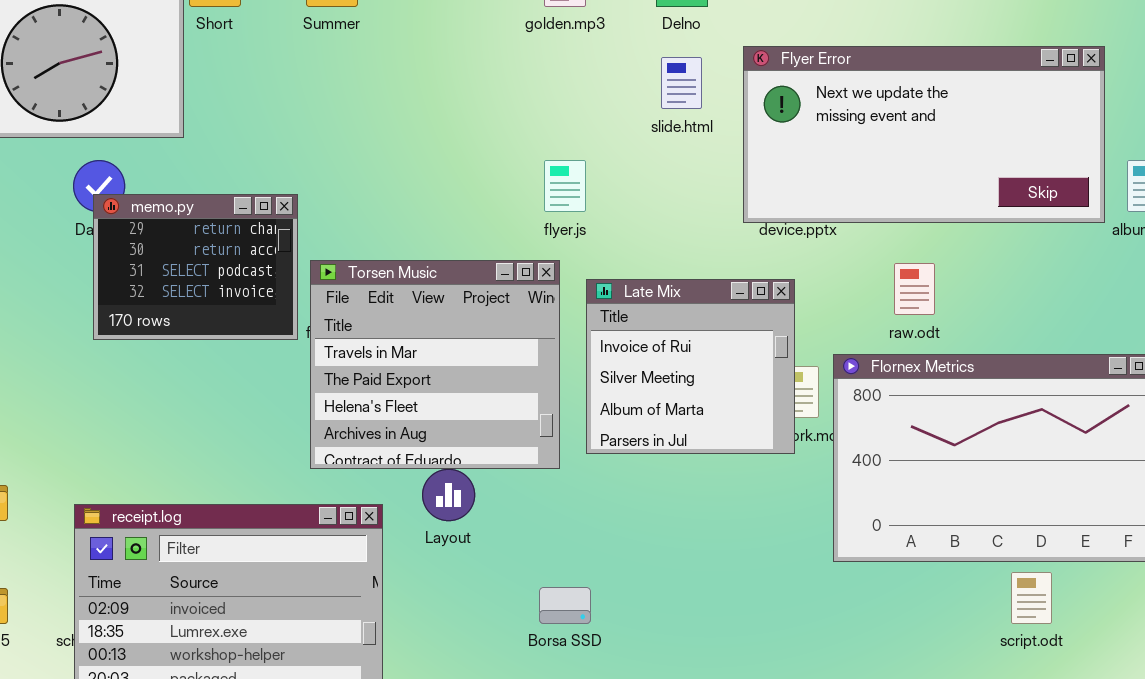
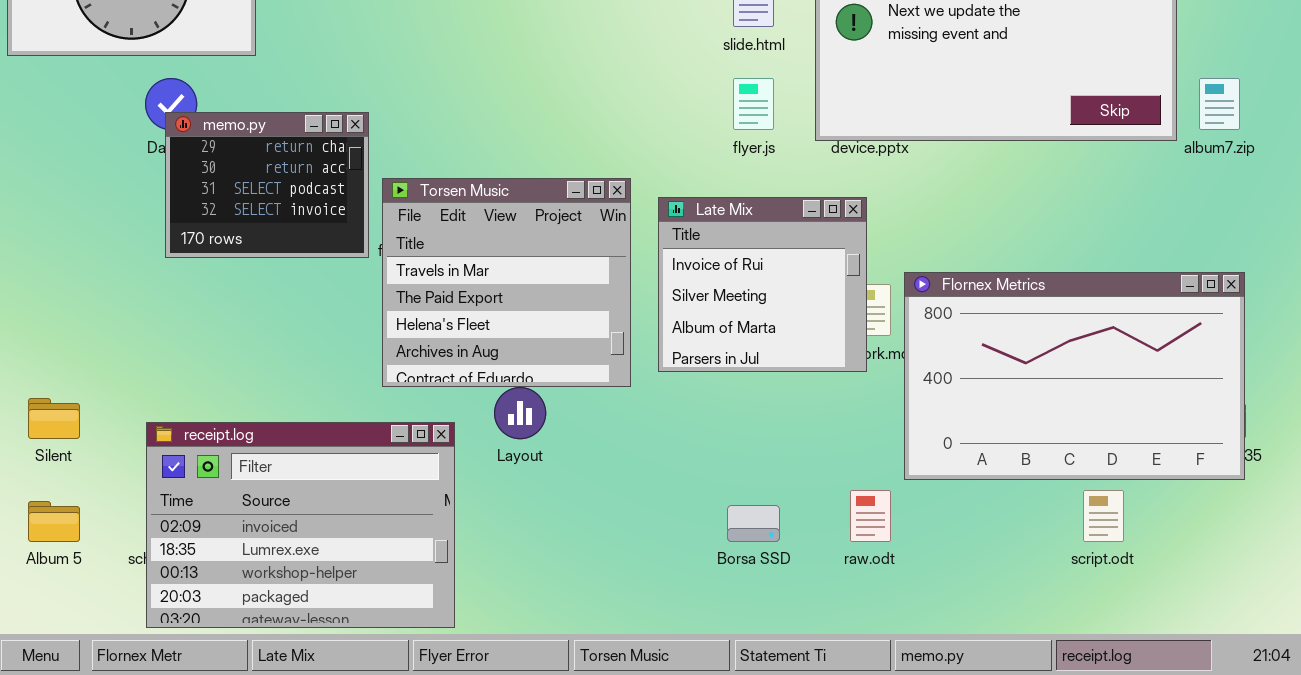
flyer.js: [544,160,586,212] -> [733,78,774,130], moved
raw.odt: [894,263,935,315] -> [850,490,891,542], moved
Borsa SSD: [539,587,591,624] -> [727,505,780,542], moved

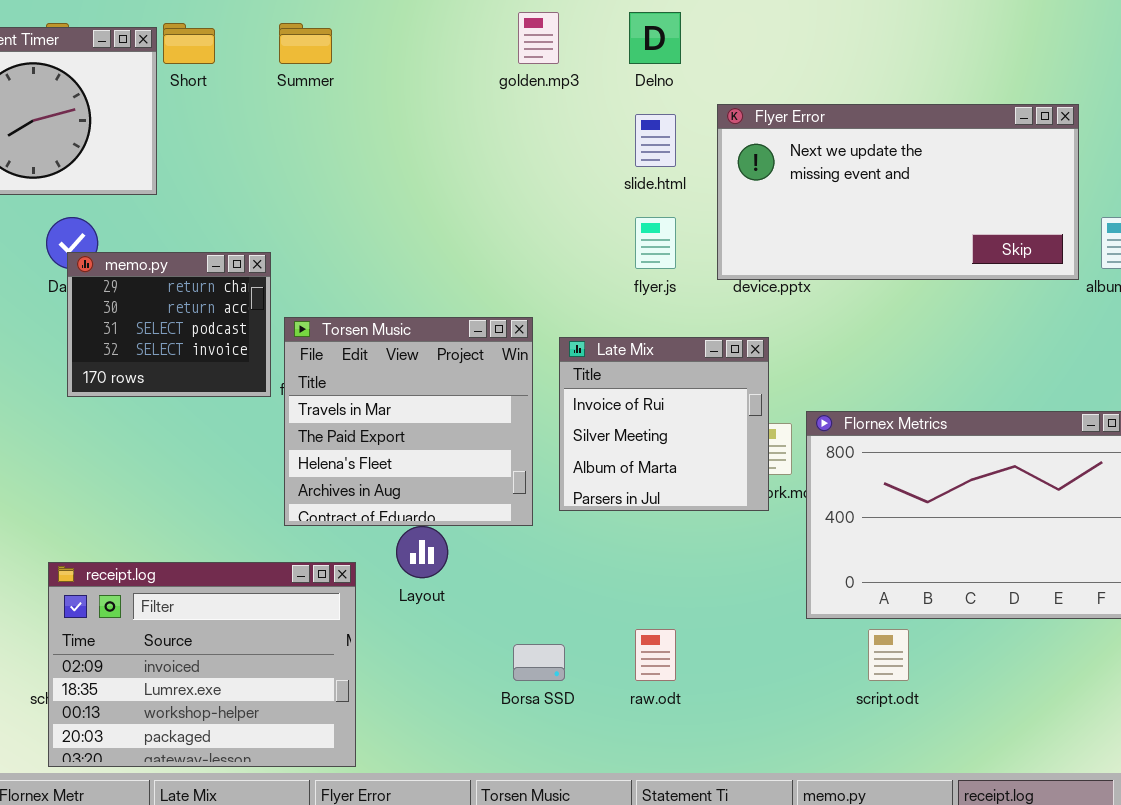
raw.odt: [850,490,891,542] -> [635,629,676,681], moved
script.odt: [1083,490,1124,542] -> [868,629,909,681], moved
Borsa SSD: [727,505,780,542] -> [513,644,565,681], moved

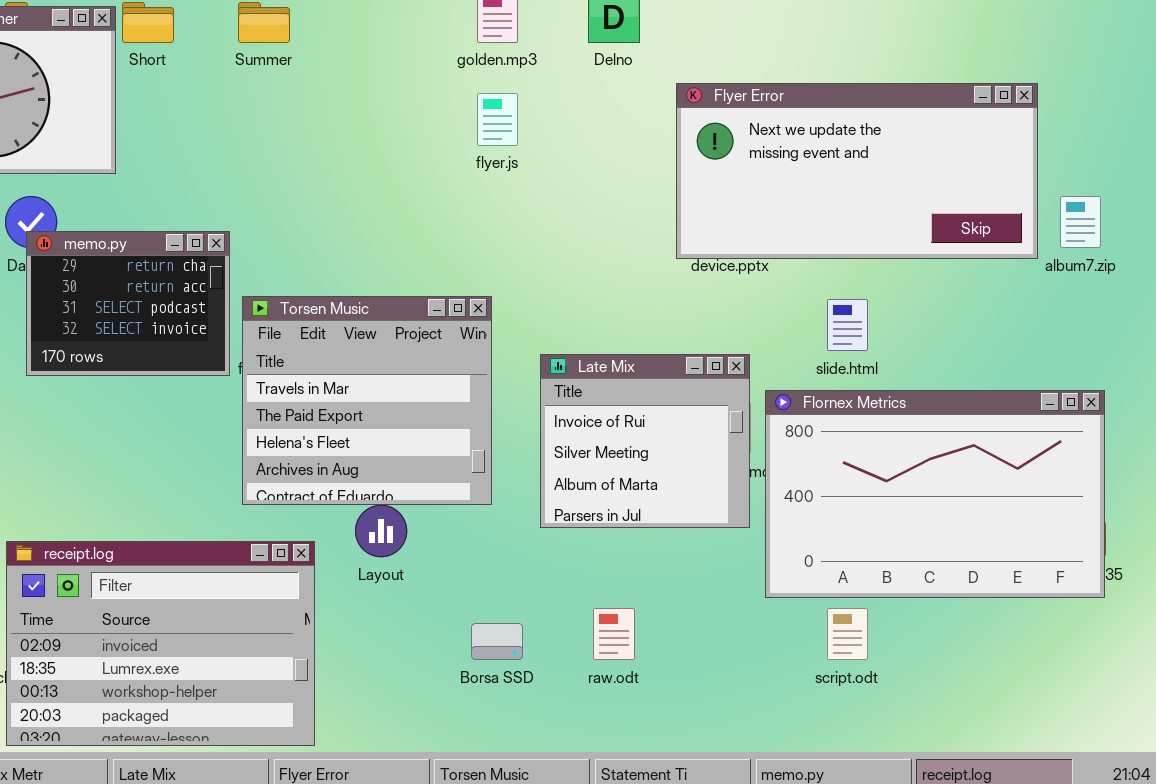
slide.html: [635,114,676,167] -> [827,299,868,351], moved
flyer.js: [635,217,676,269] -> [477,93,518,146], moved
Late Mix: [559,337,769,511] -> [540,354,750,528], moved

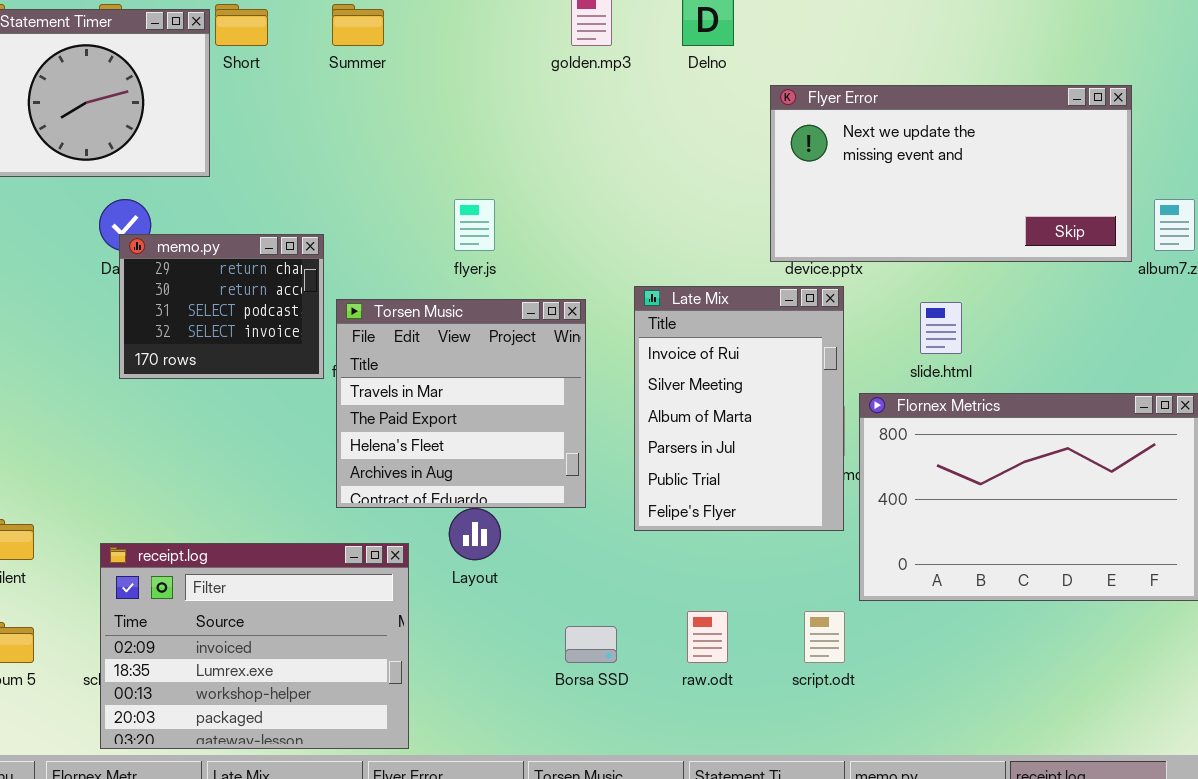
flyer.js: [477,93,518,146] -> [454,199,495,251], moved
Late Mix: [540,354,750,528] -> [634,286,844,531], resized
script.odt: [827,608,868,660] -> [804,611,845,663], moved

